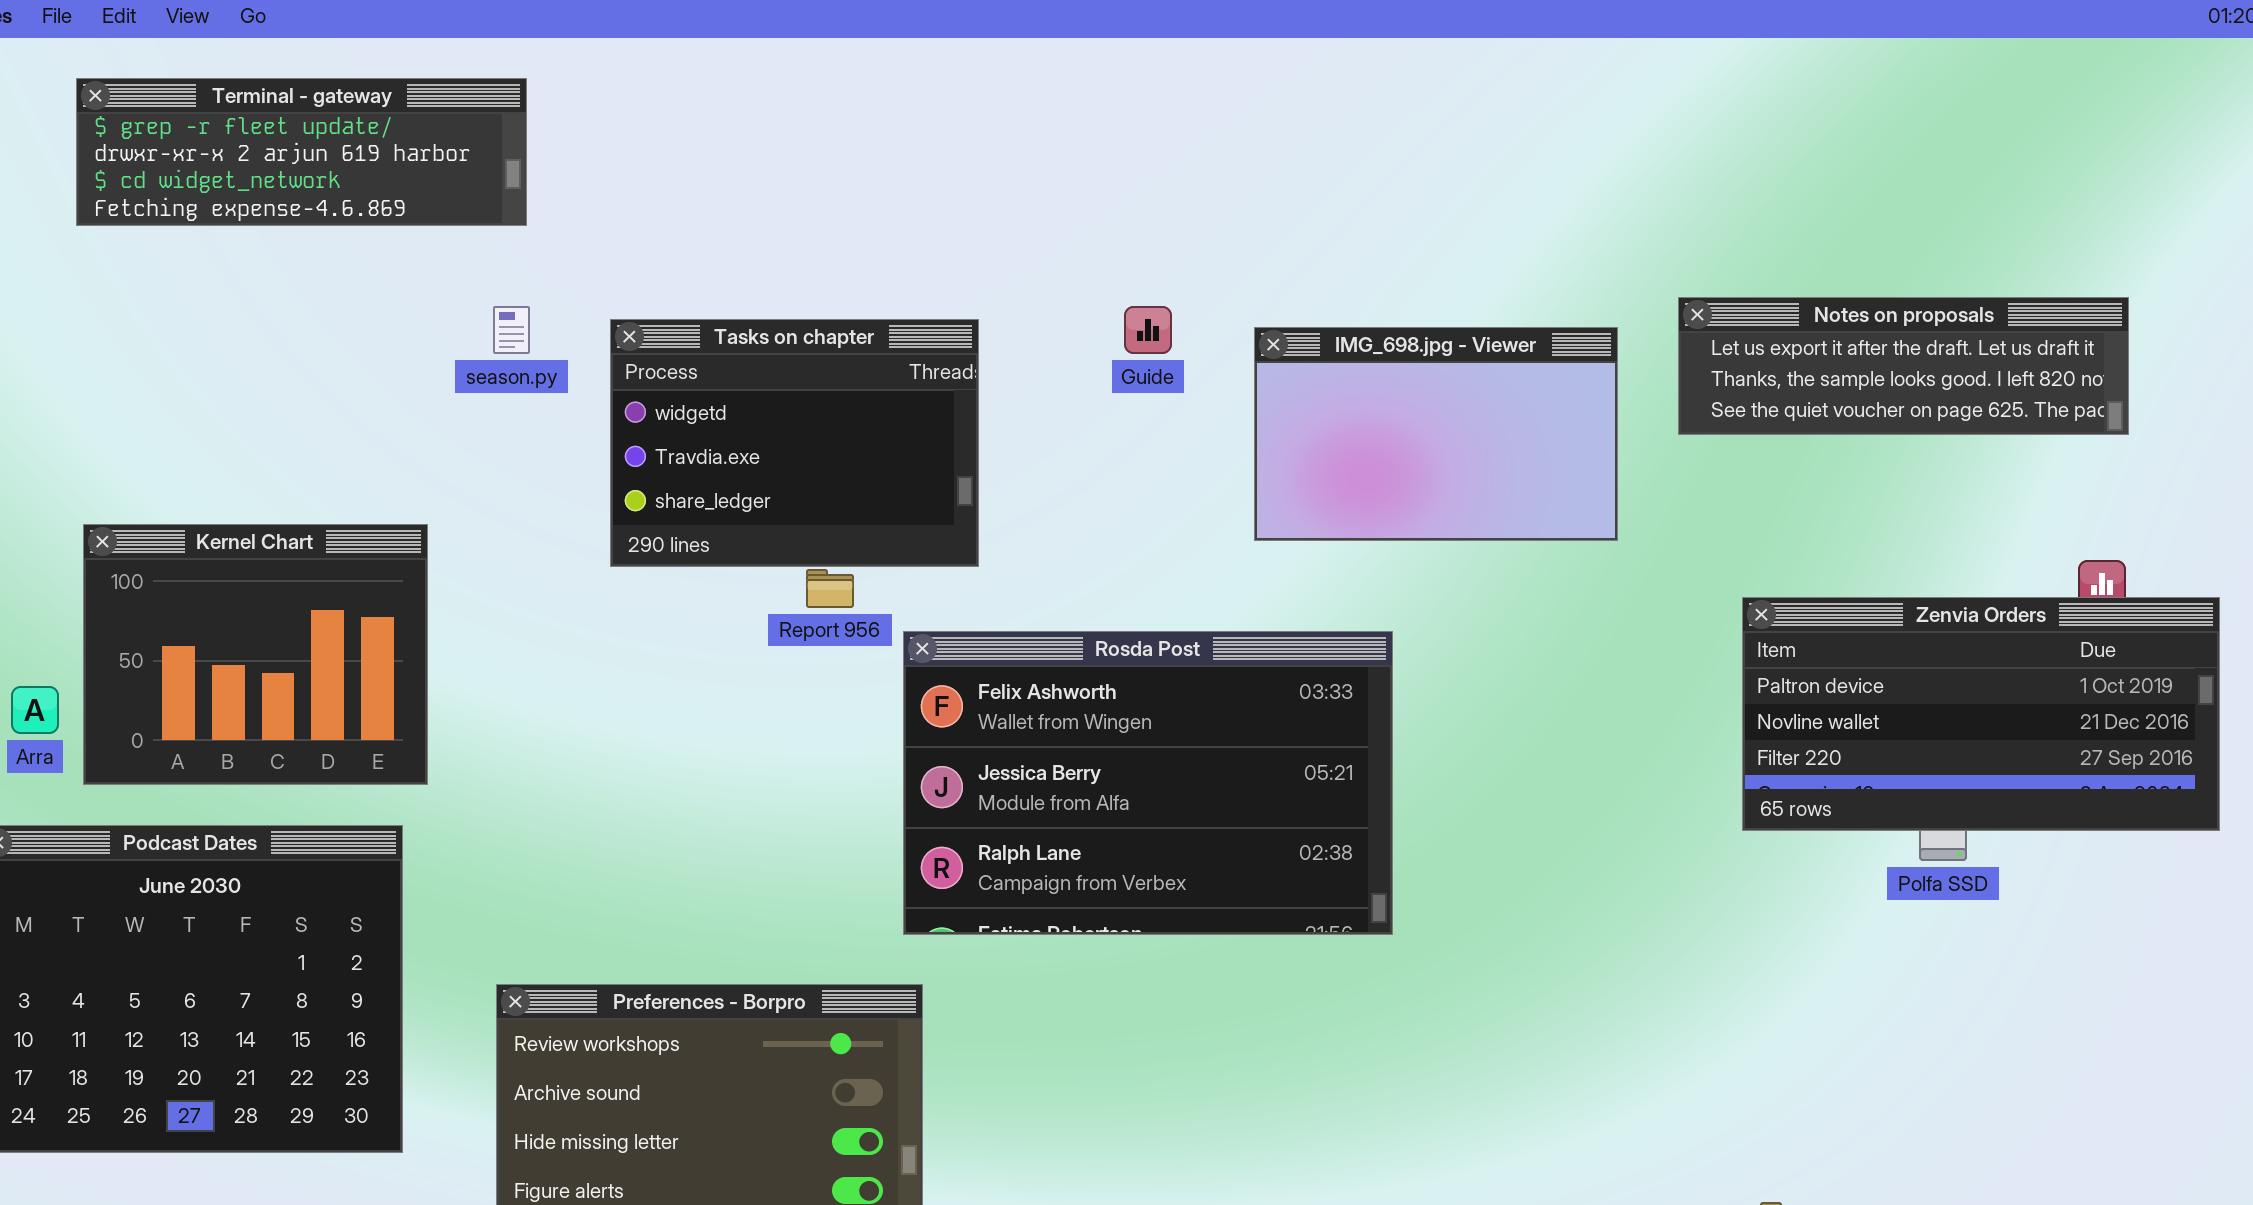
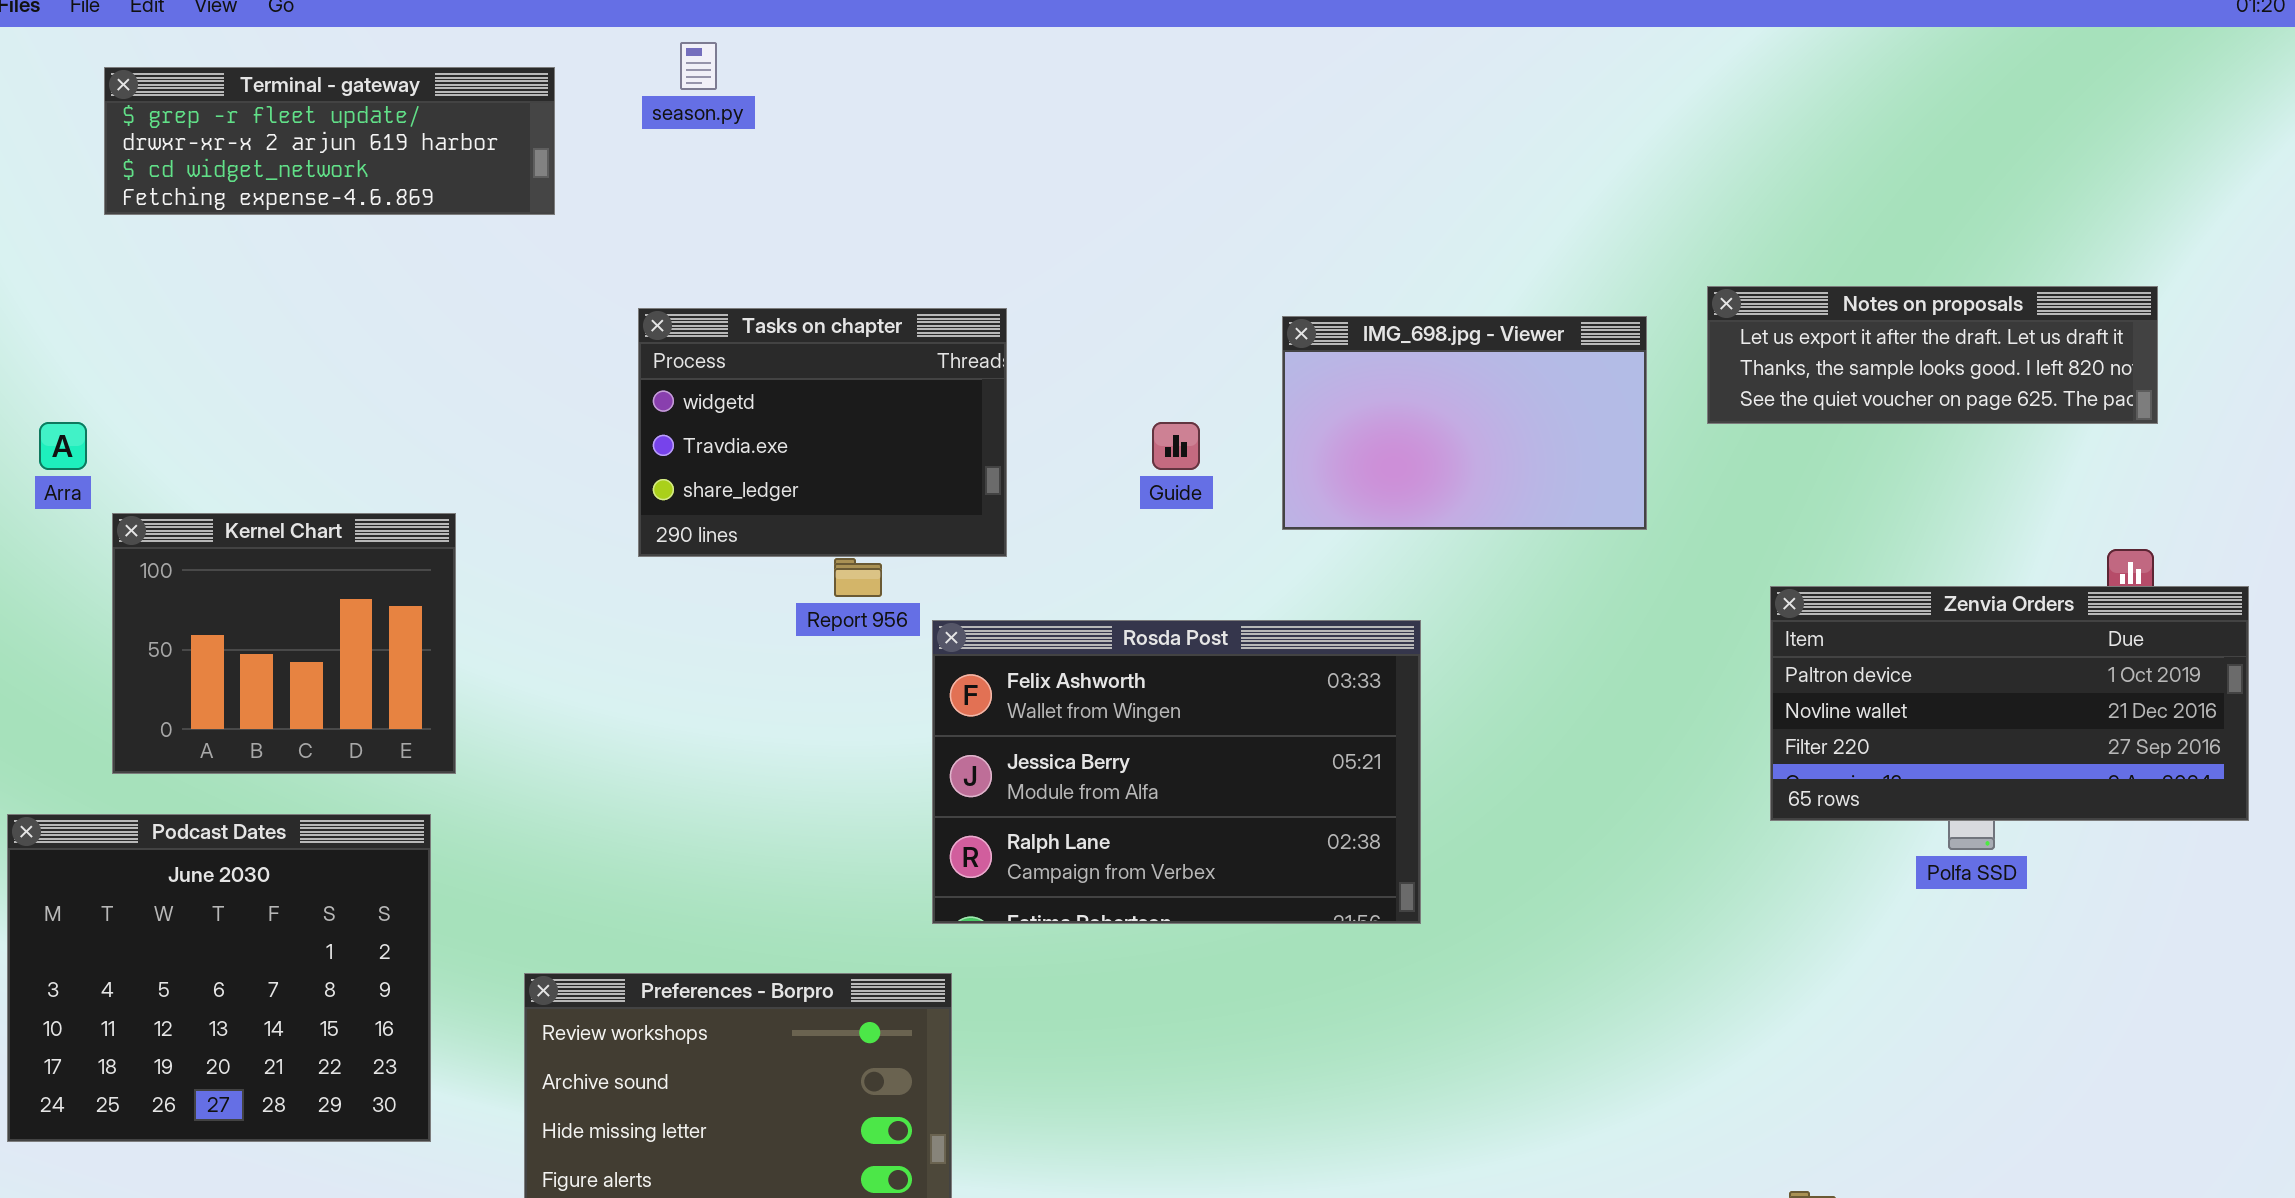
season.py: [493,306,530,354] -> [680,42,717,90], moved
Guide: [1124,306,1172,354] -> [1152,422,1200,470], moved
Arra: [11,686,59,734] -> [39,422,87,470], moved

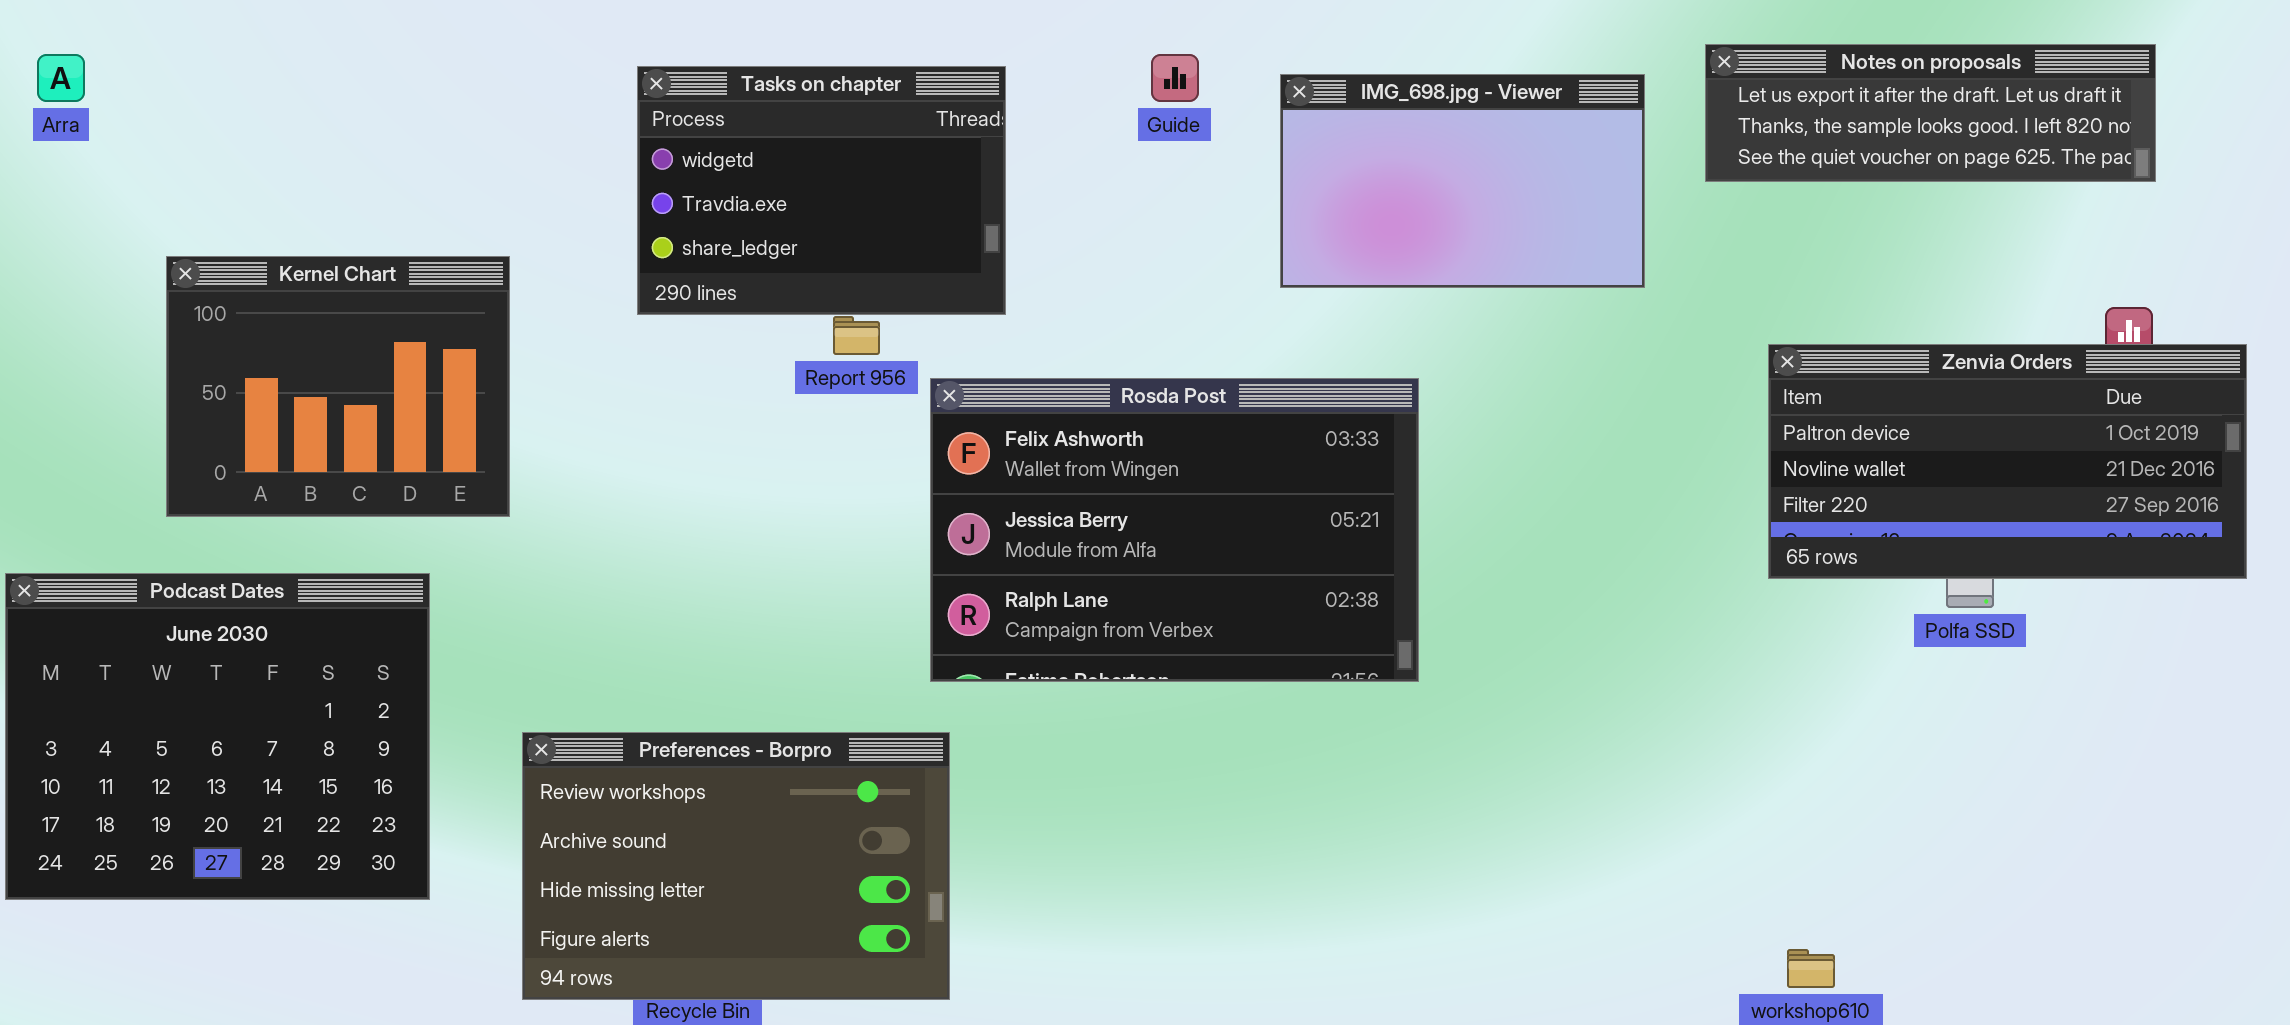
Arra: [39,422,87,470] -> [37,54,85,102], moved
Guide: [1152,422,1200,470] -> [1151,54,1199,102], moved
Kernel Chart: [112,513,456,774] -> [166,256,510,517], moved

